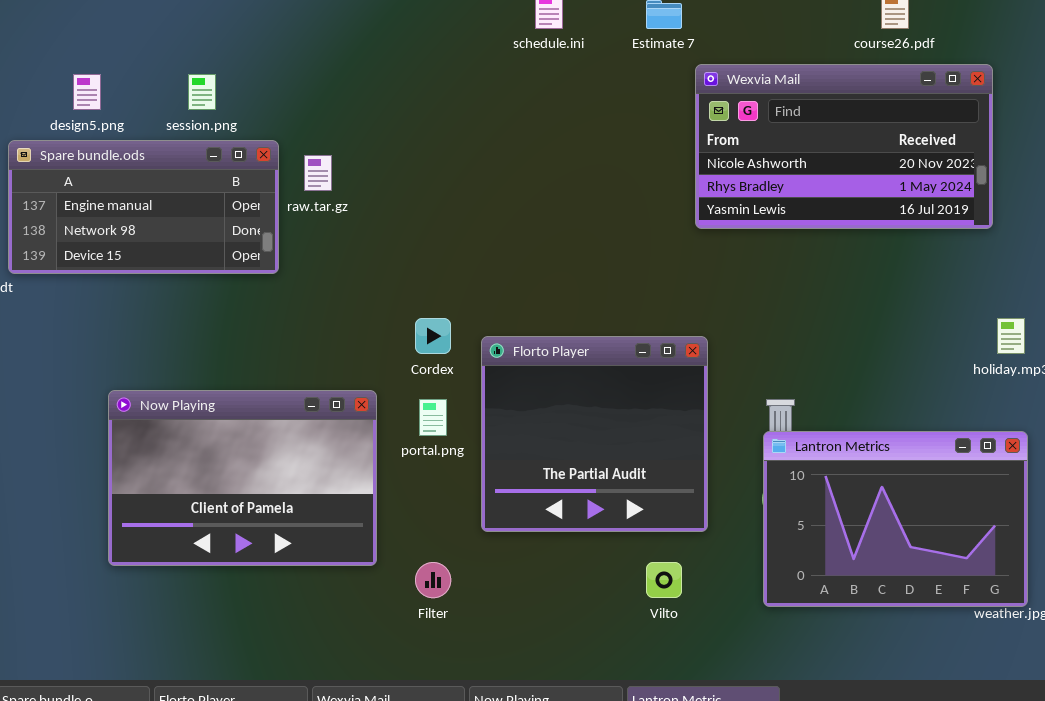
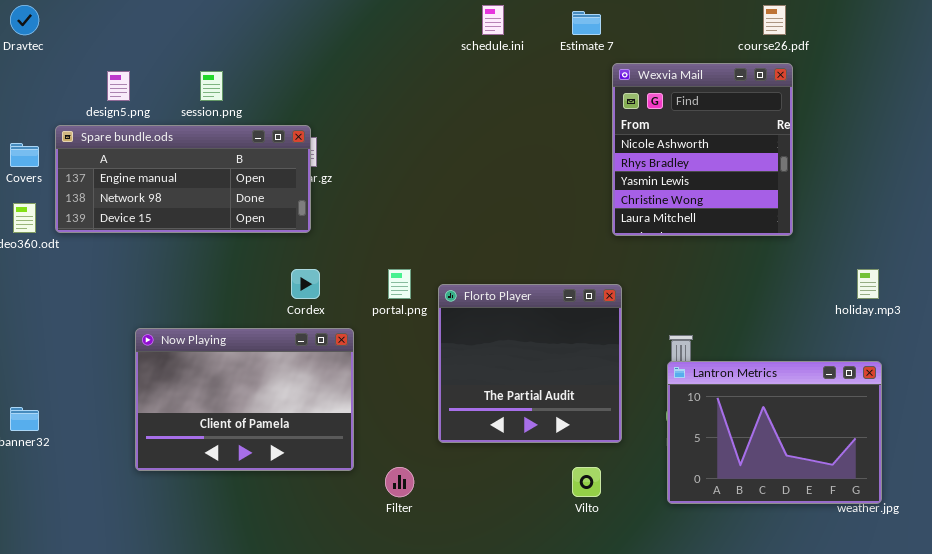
Wexvia Mail: [695,64,993,229] -> [612,63,793,236], resized
Spare bundle.ods: [8,140,279,274] -> [55,125,311,233], resized
Cordex: [415,318,451,354] -> [291,269,320,299], moved
portal.png: [419,399,447,436] -> [388,269,411,299], moved

